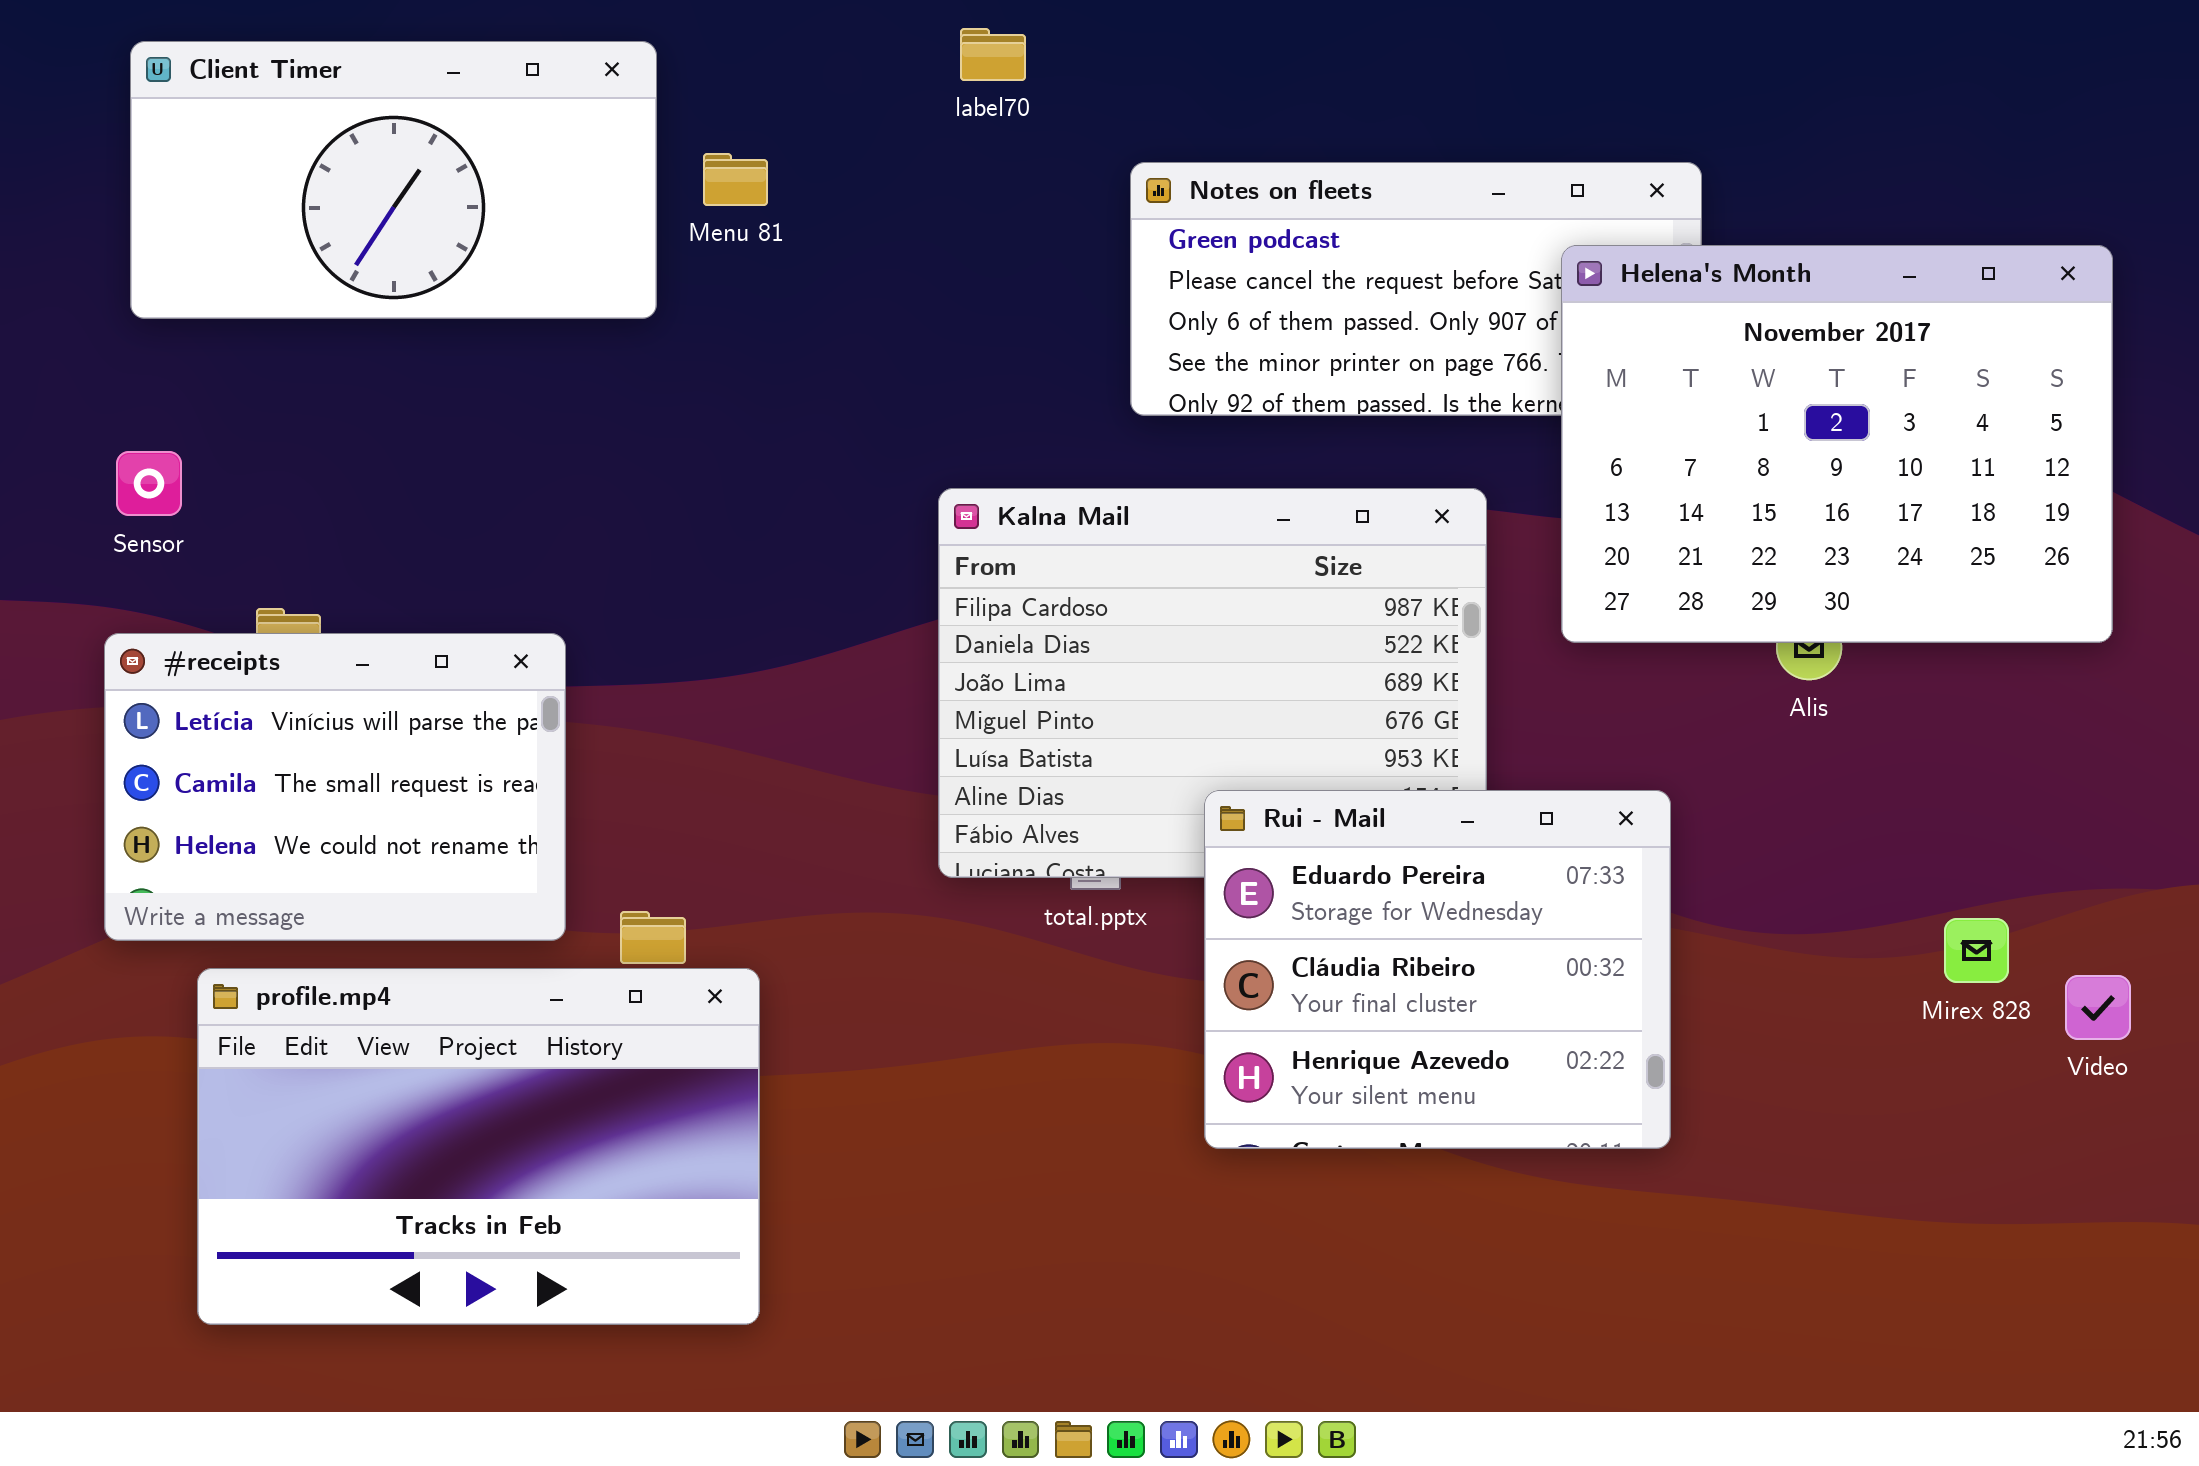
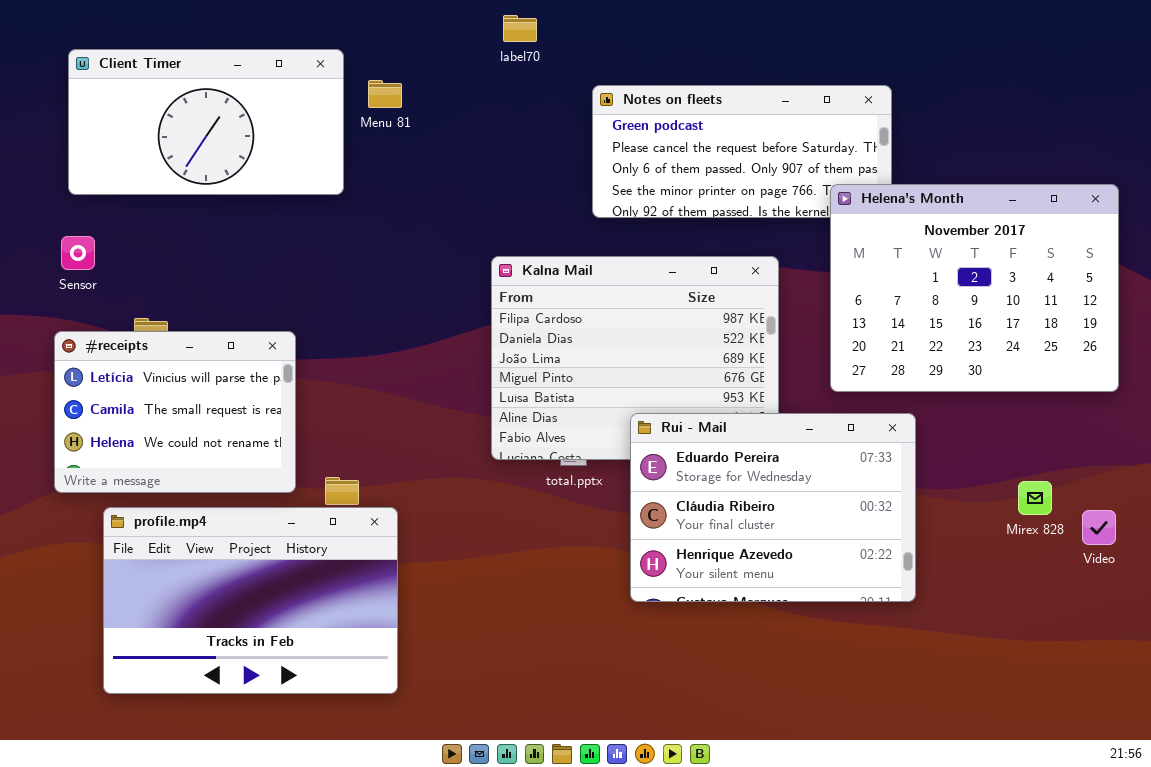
Client Timer: [130,41,657,319] -> [68,49,344,195], moved
Helena's Month: [1561,245,2113,643] -> [830,184,1119,392], moved
Rui - Mail: [1204,790,1671,1149] -> [630,413,916,602], resized

